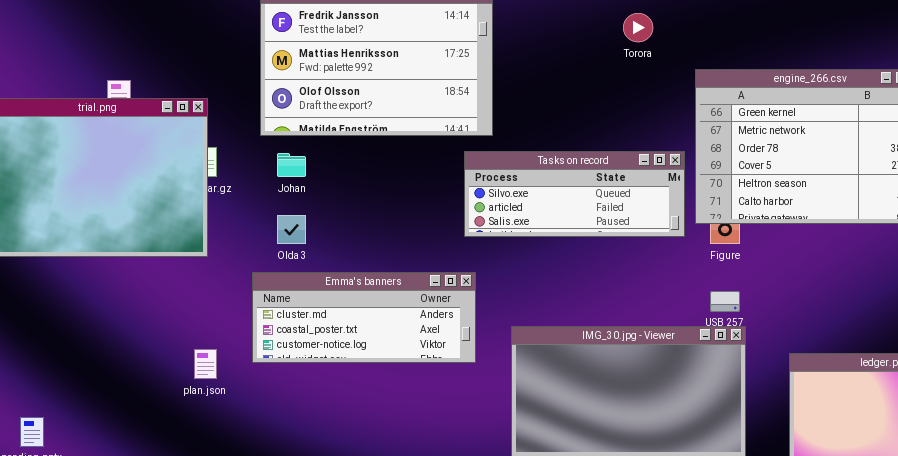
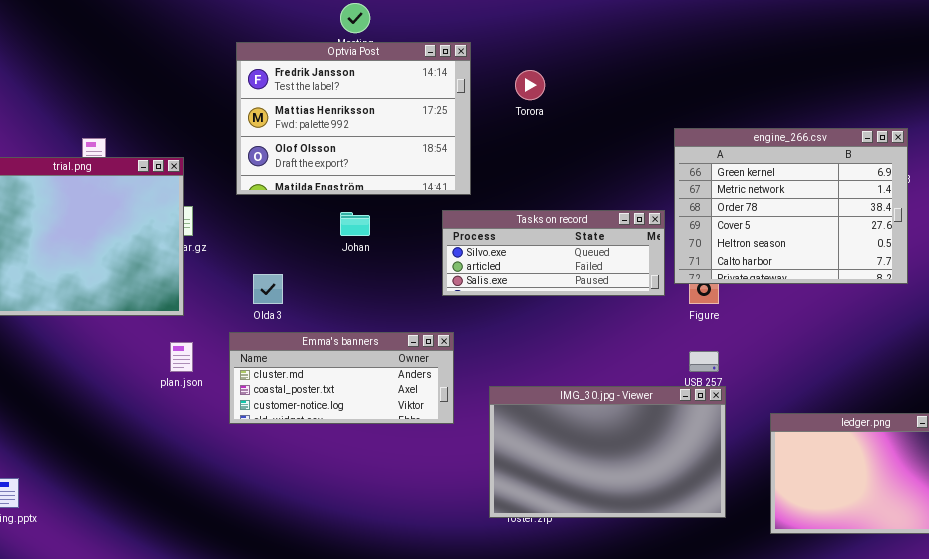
Torora: [623,13,653,42] -> [515,70,545,100], moved
Johan: [277,153,306,177] -> [340,212,370,236], moved
plan.json: [194,349,217,379] -> [170,342,193,372], moved

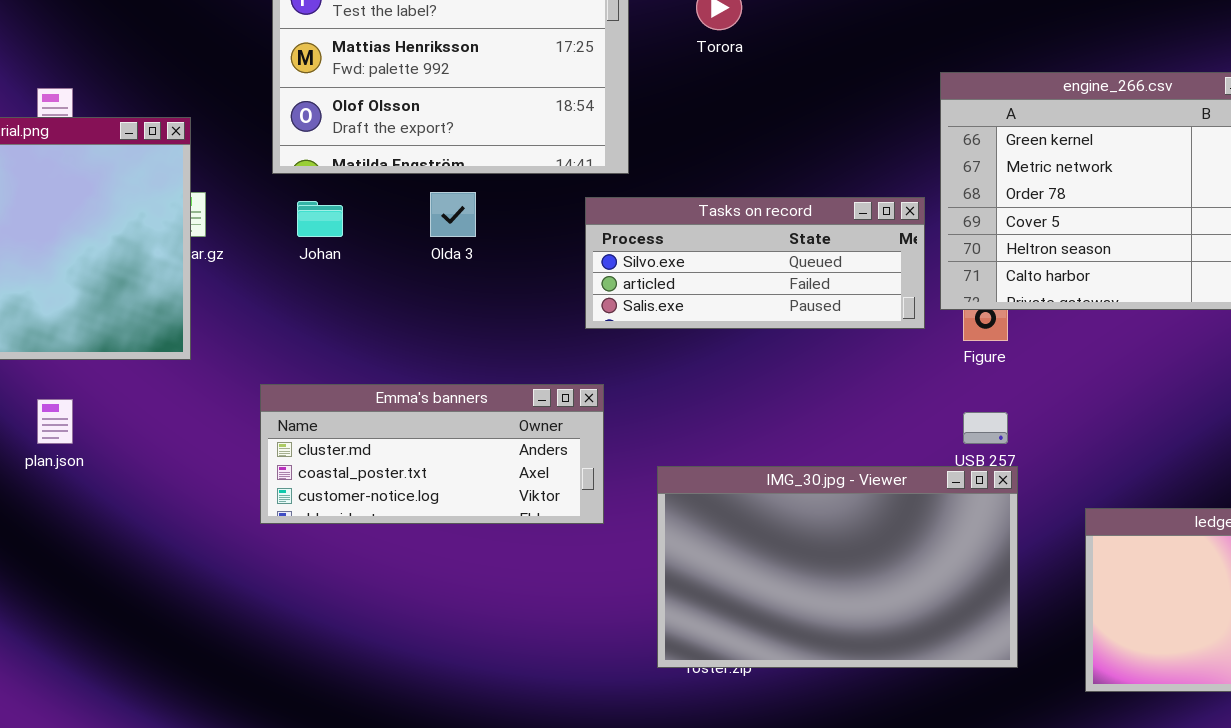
Johan: [340,212,370,236] -> [297,201,343,237], moved
Olda 3: [253,274,283,304] -> [430,192,476,237], moved
plan.json: [170,342,193,372] -> [37,399,73,444], moved

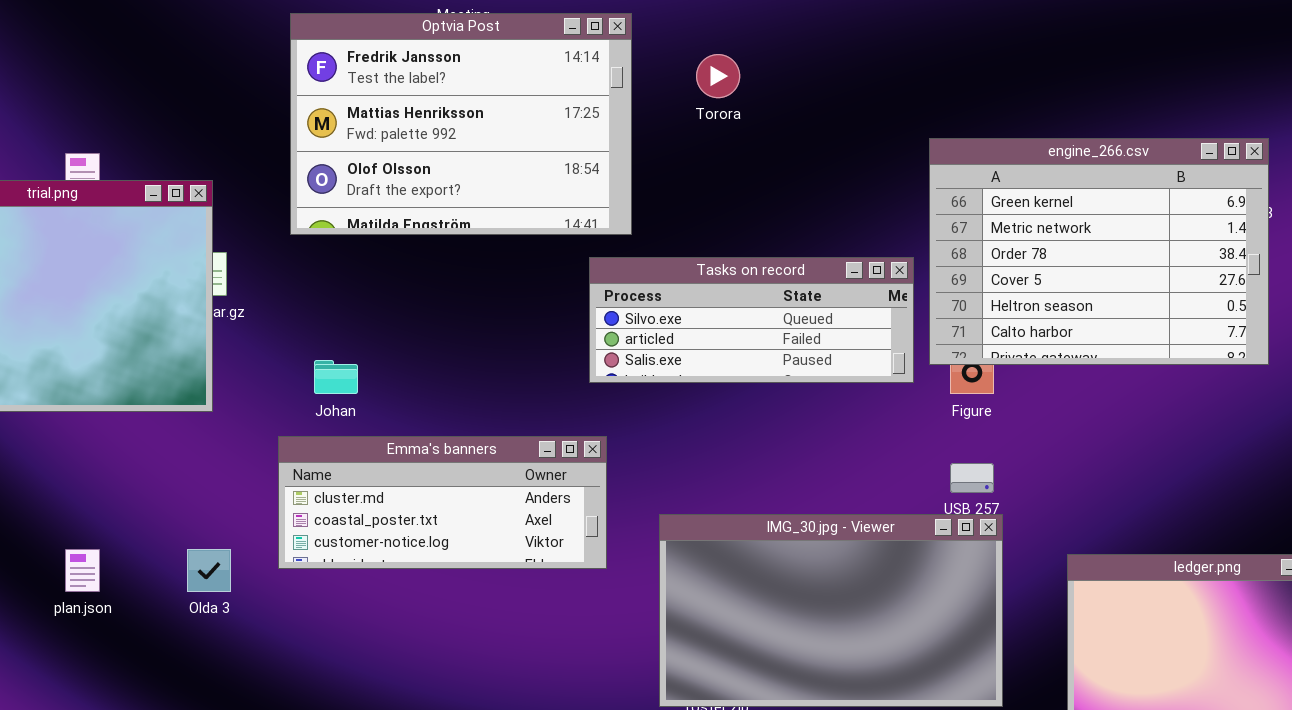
Olda 3: [430,192,476,237] -> [187,549,231,592], moved
Johan: [297,201,343,237] -> [314,360,358,394], moved
plan.json: [37,399,73,444] -> [65,549,100,592], moved

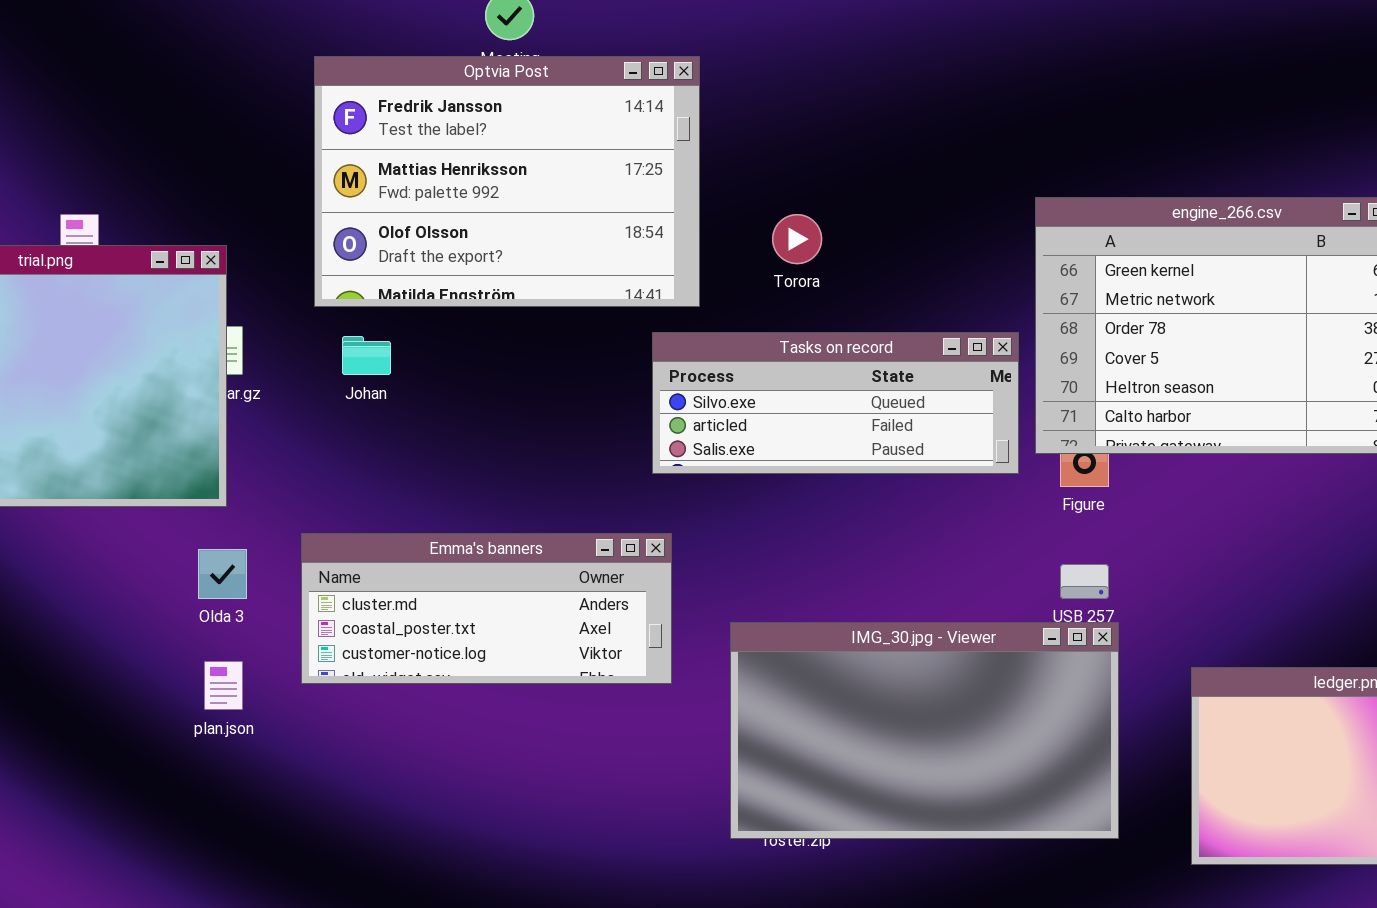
Torora: [696,54,740,98] -> [772,214,822,264], moved
Johan: [314,360,358,394] -> [342,336,391,375], moved
plan.json: [65,549,100,592] -> [204,661,243,710], moved
Olda 3: [187,549,231,592] -> [198,549,247,599], moved

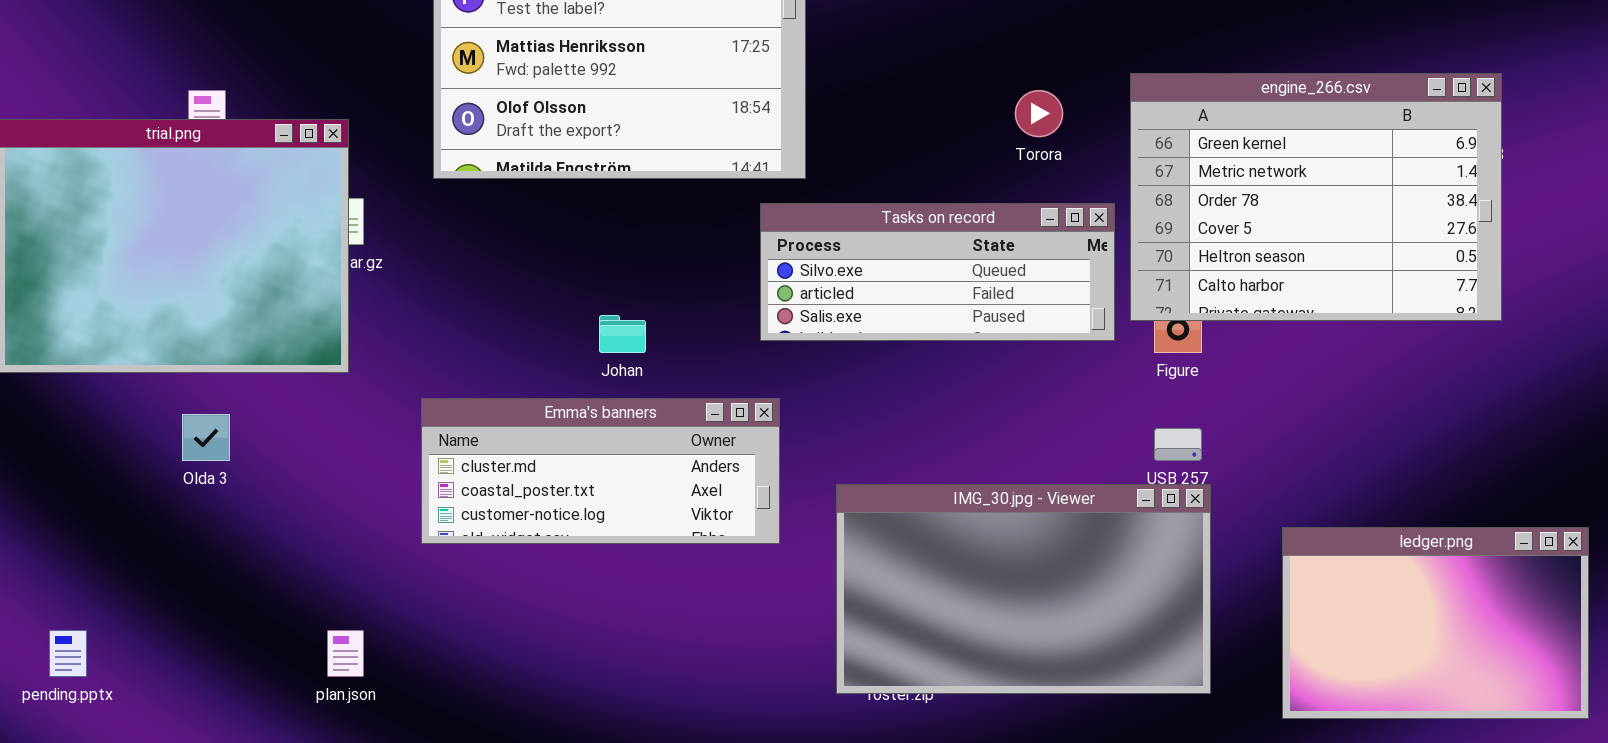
Torora: [772,214,822,264] -> [1015,90,1063,137], moved
Johan: [342,336,391,375] -> [599,315,646,353], moved
Olda 3: [198,549,247,599] -> [182,414,230,461], moved
plan.json: [204,661,243,710] -> [327,630,364,677], moved

